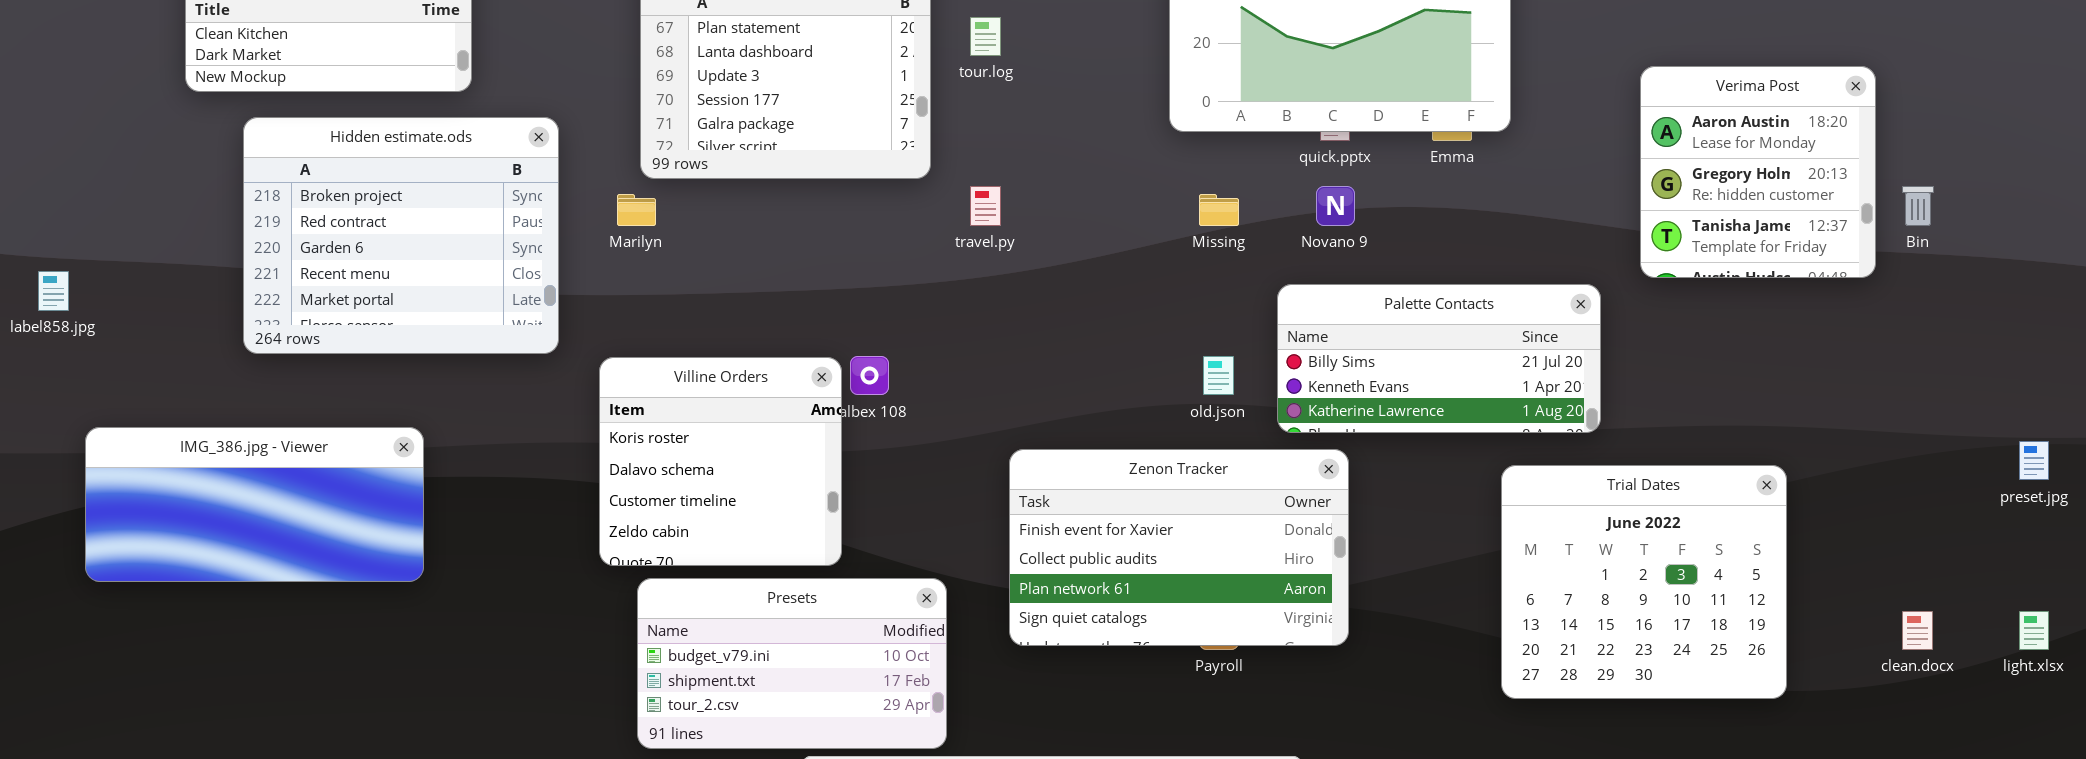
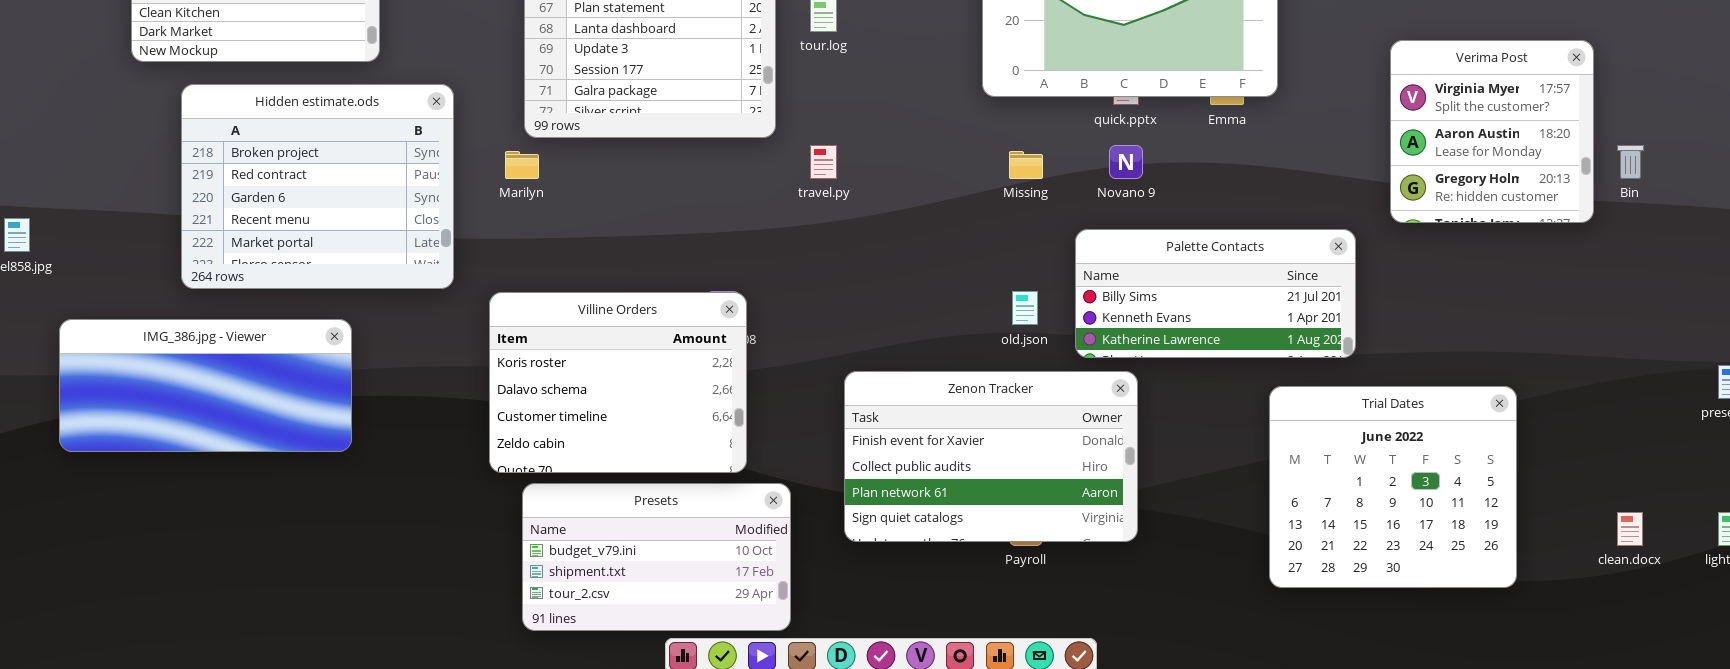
Verima Post: [1640,66,1876,278] -> [1390,40,1594,223], scrolled up 1 row
Villine Orders: [599,357,842,566] -> [489,292,747,473], resized
IMG_386.jpg - Viewer: [85,427,424,582] -> [59,319,352,452], moved

